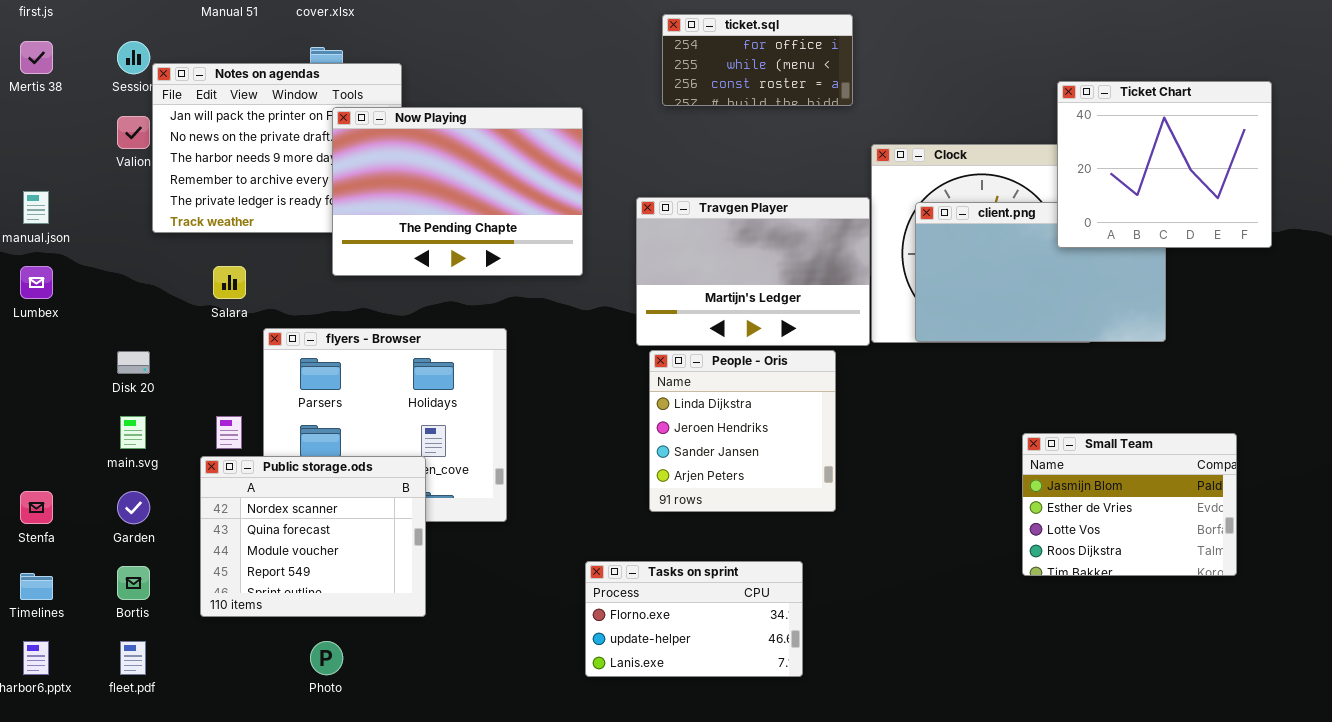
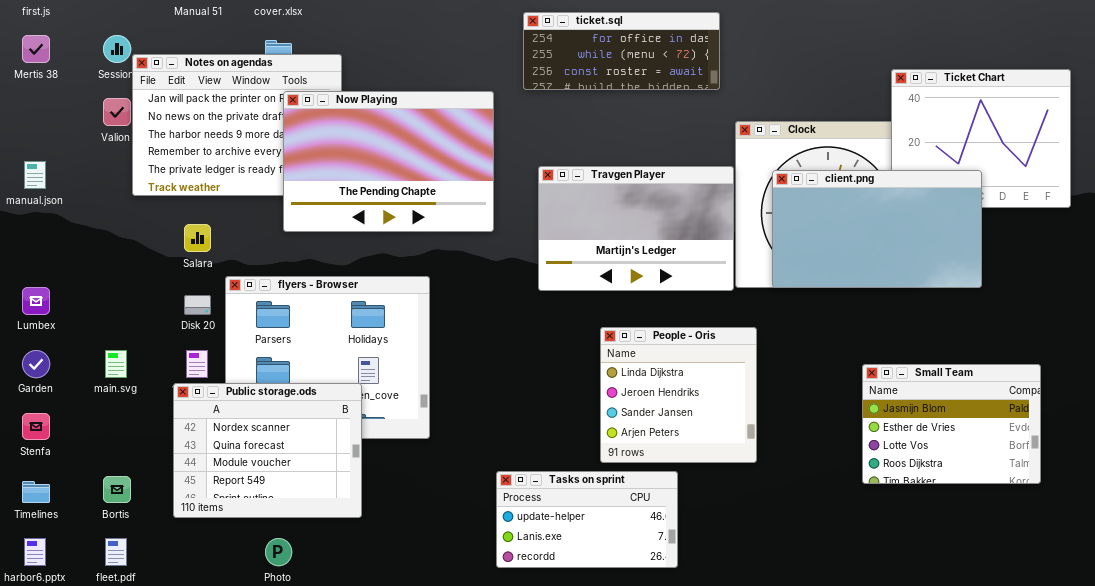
ticket.sql: [662,14,853,106] -> [523,12,720,90], resized
client.png: [915,202,1166,342] -> [772,170,982,288], raised
Lumbex: [20,266,53,299] -> [22,287,50,315], moved
People - Oris: [649,350,836,512] -> [600,327,757,463], moved
Disk 20: [117,351,150,374] -> [184,295,211,315], moved
Garden: [117,491,150,524] -> [22,350,50,378], moved
Tasks on sprint: [585,561,803,677] -> [496,471,678,568], scrolled down 1 row

